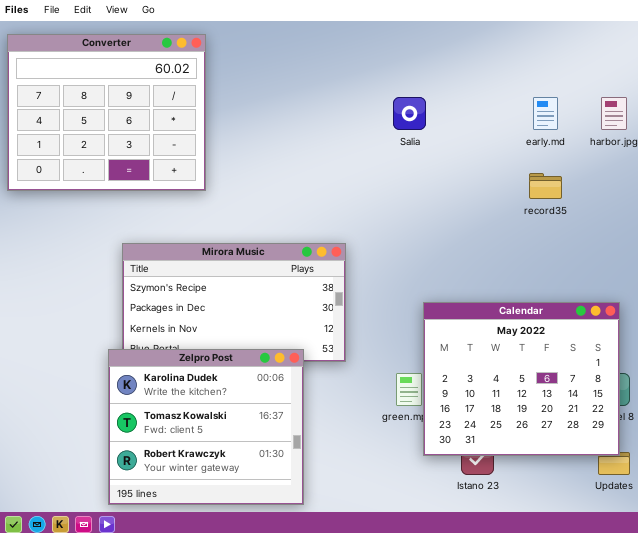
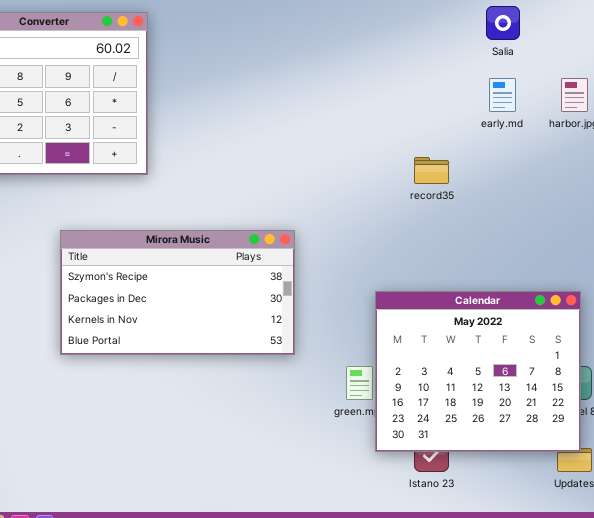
Salia: [393,97,426,130] -> [486,6,520,40], moved
record35: [529,173,562,199] -> [414,157,449,184], moved
Zelpro Post: [108,349,304,505] -> none, closed

